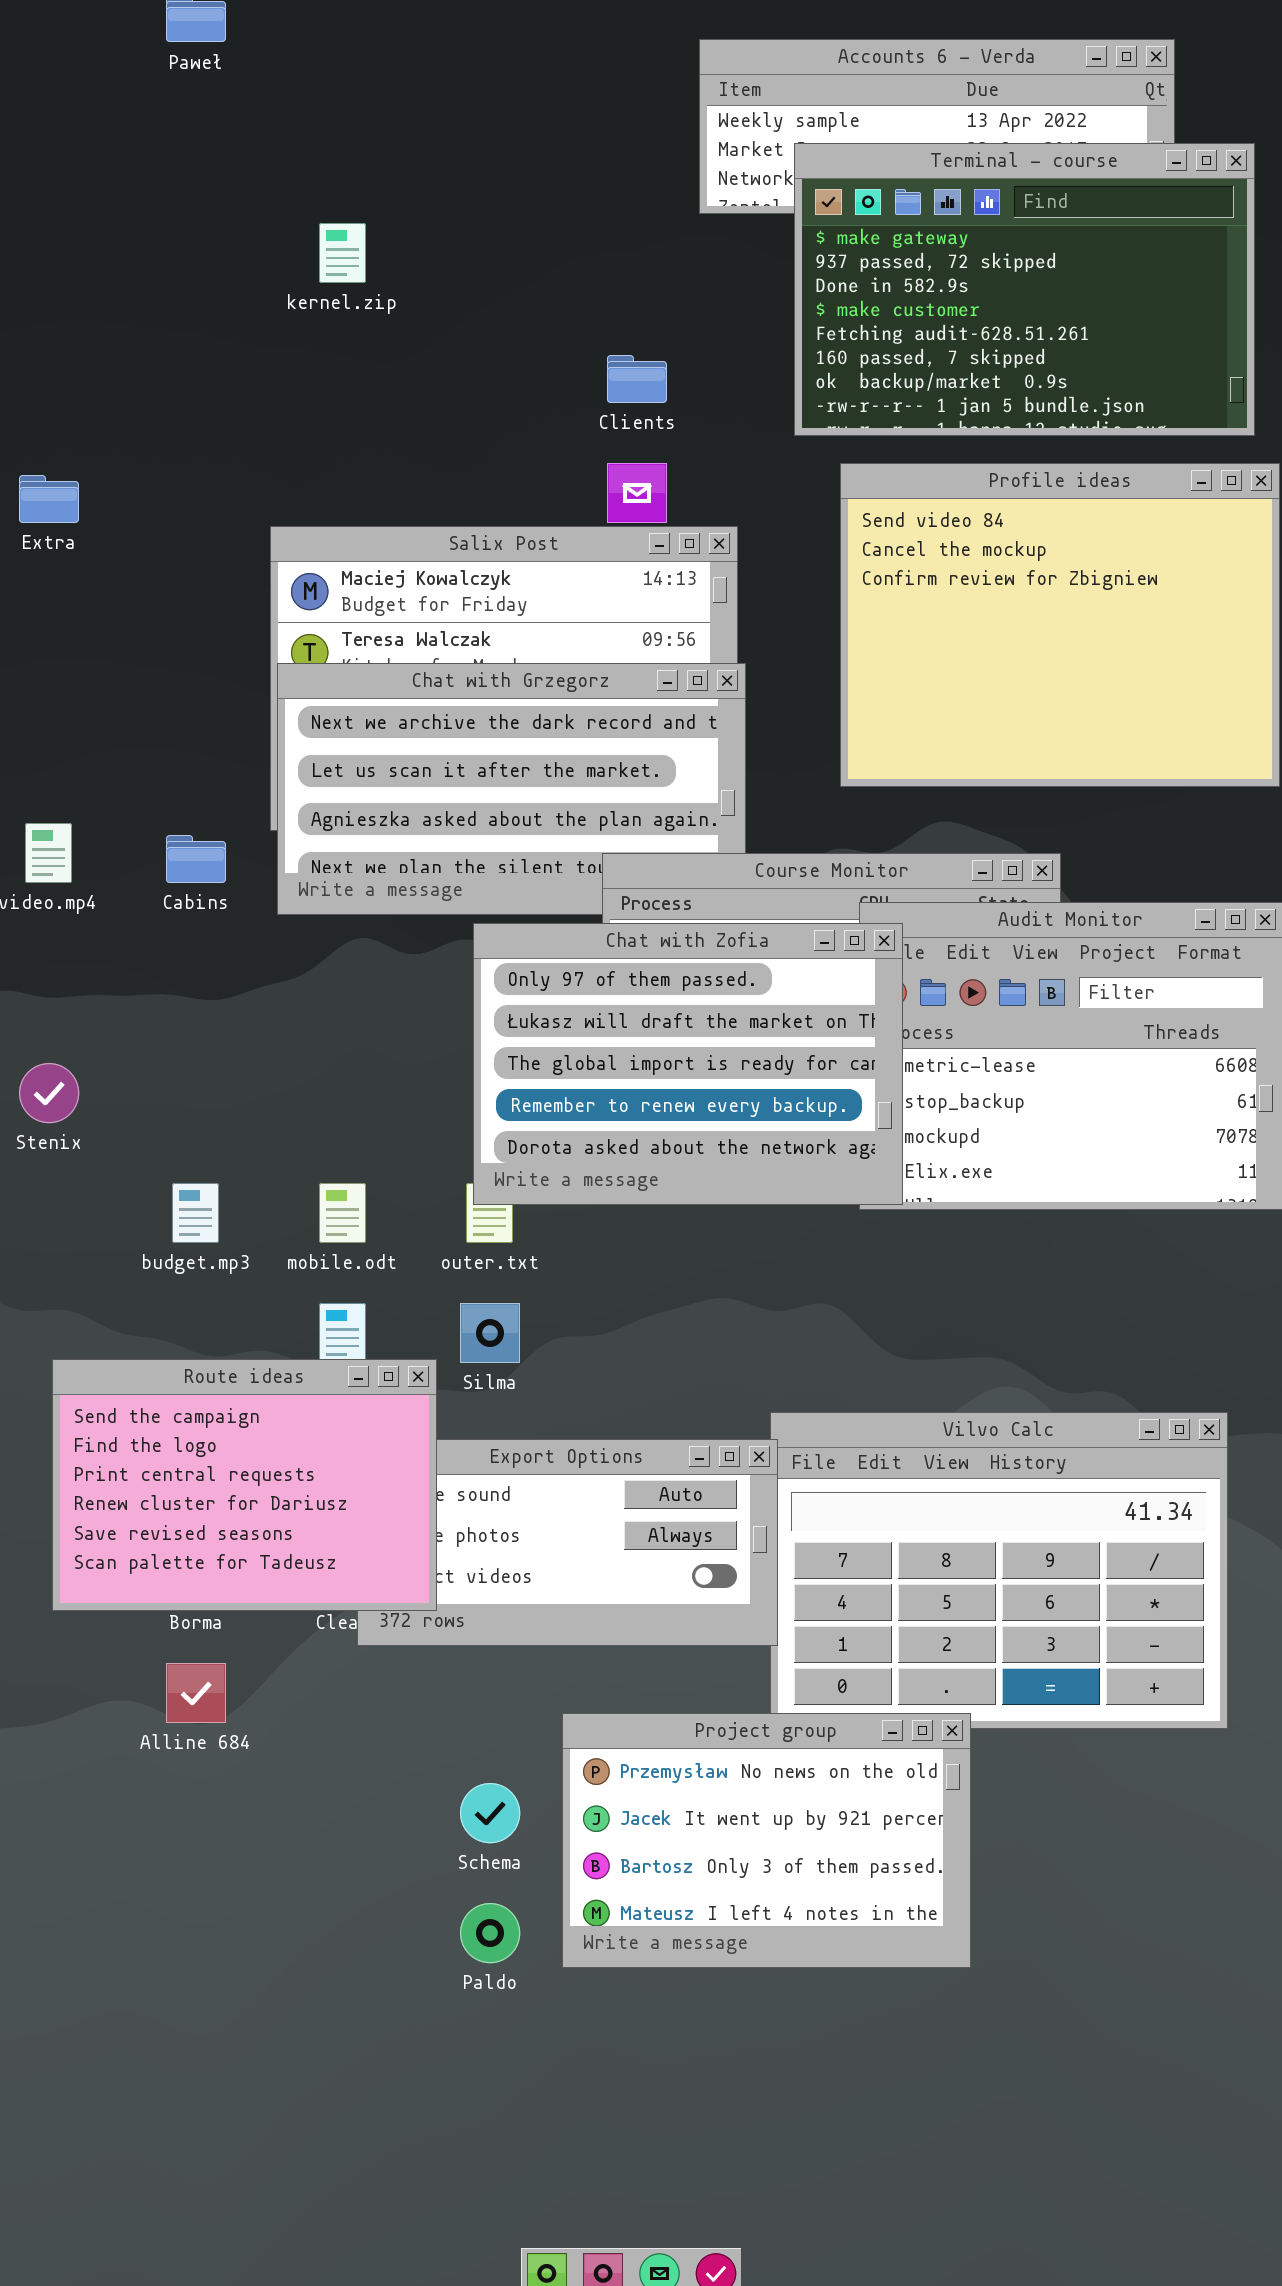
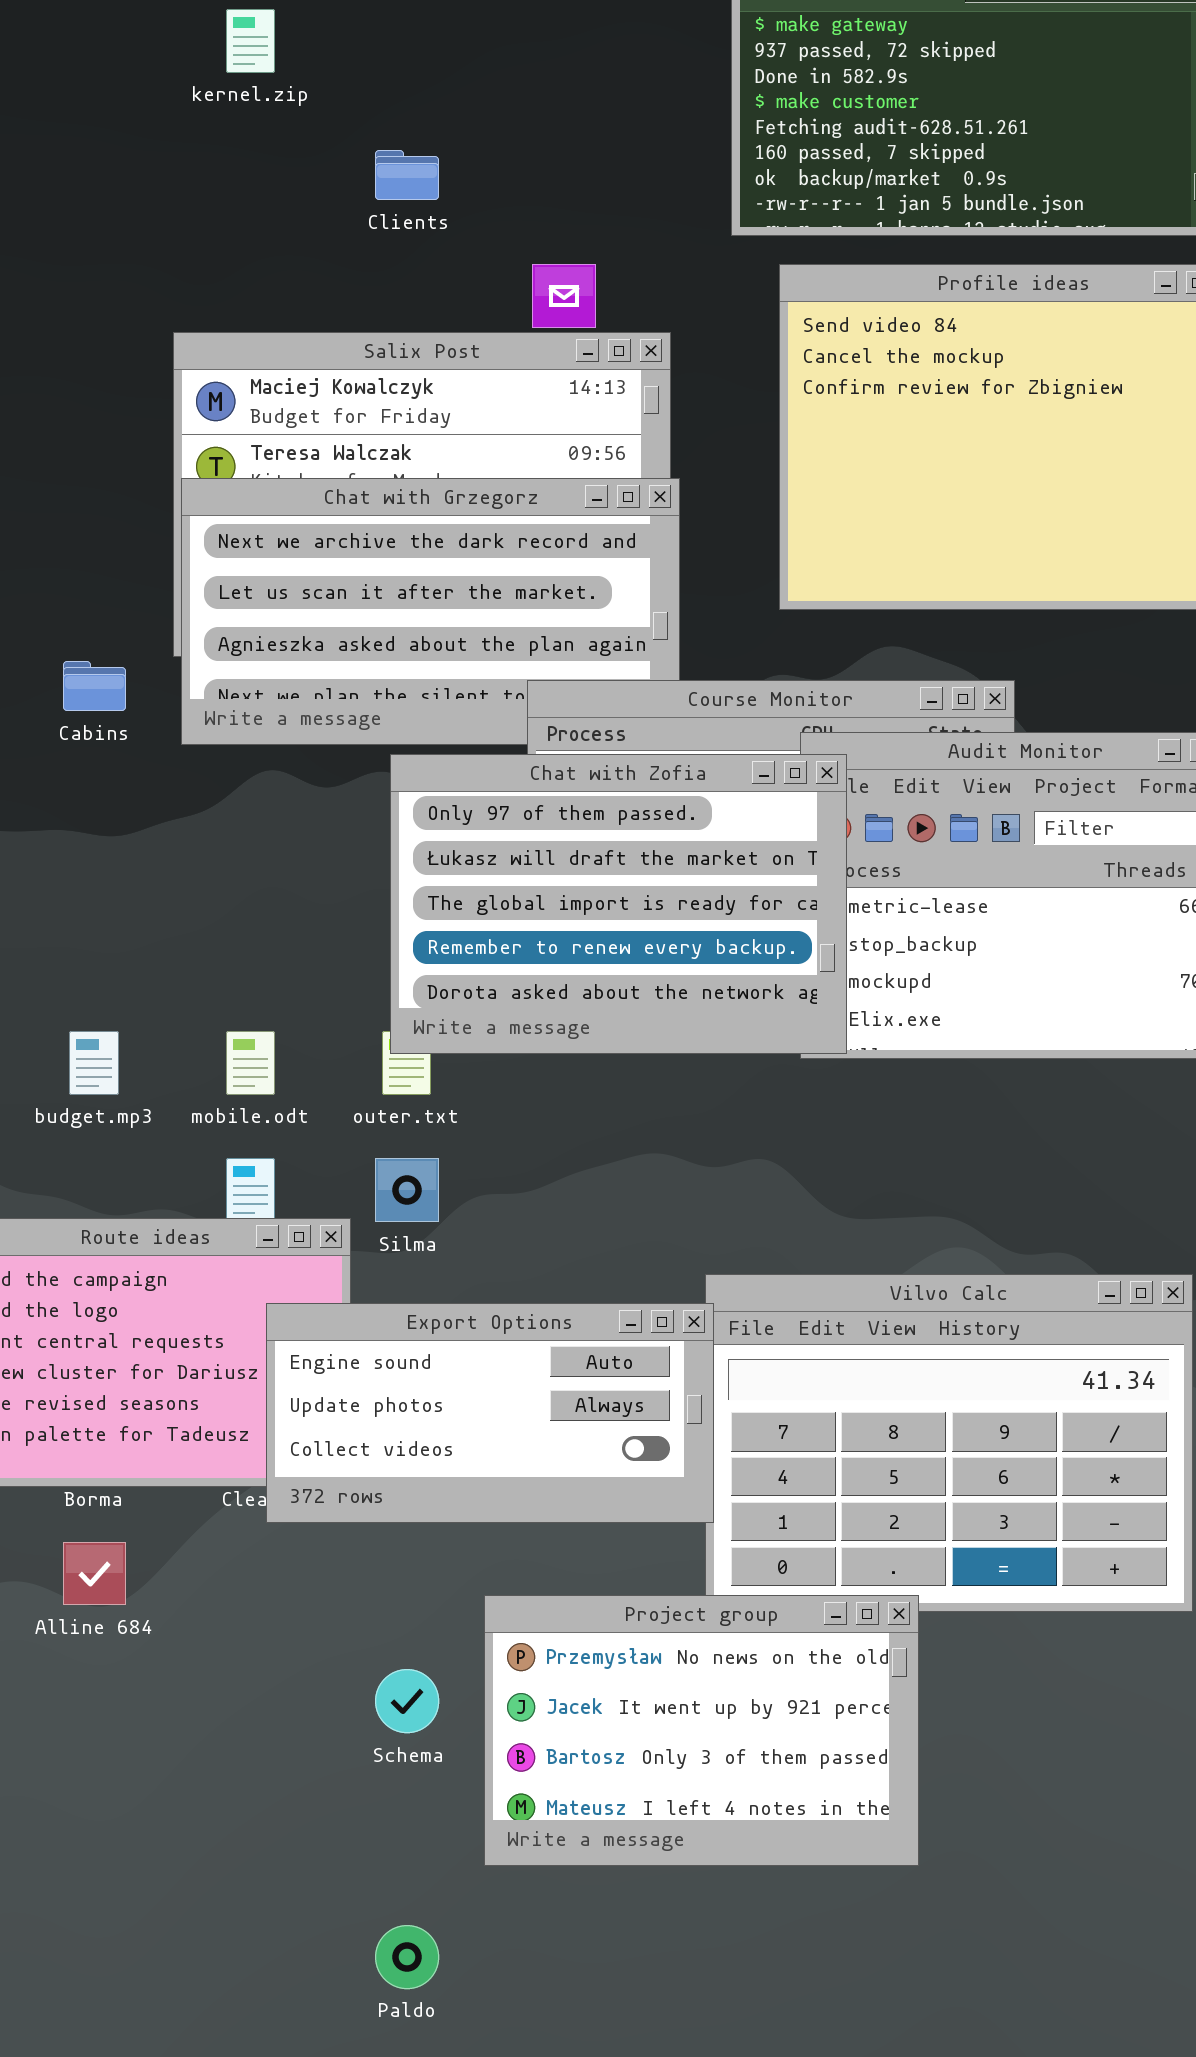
Clients: [607,355,667,403] -> [375,150,439,200], moved
Export Options: [357,1439,778,1646] -> [266,1303,714,1523], raised
Paldo: [460,1903,520,1963] -> [375,1925,439,1989], moved

